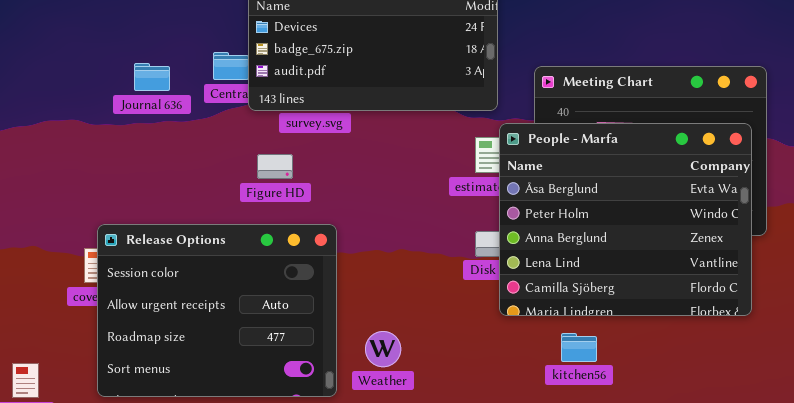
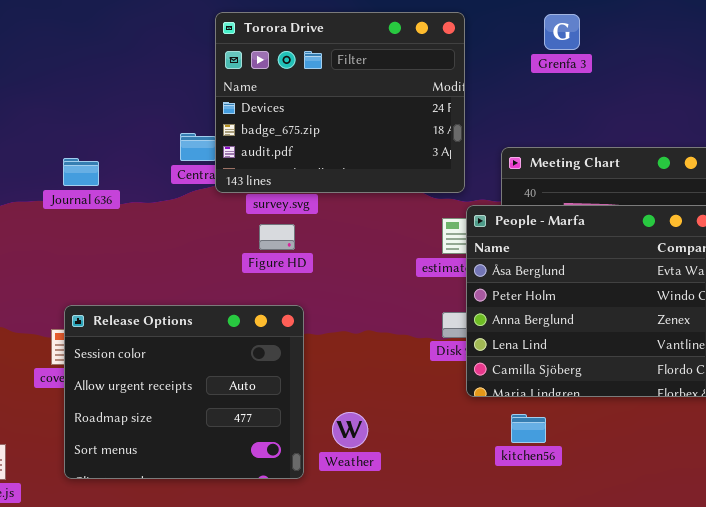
Journal 636: [134,63,170,91] -> [63,158,99,186], moved
Figure HD: [257,154,293,179] -> [259,224,295,250], moved
kitchen56: [561,333,597,362] -> [511,414,546,443], moved

